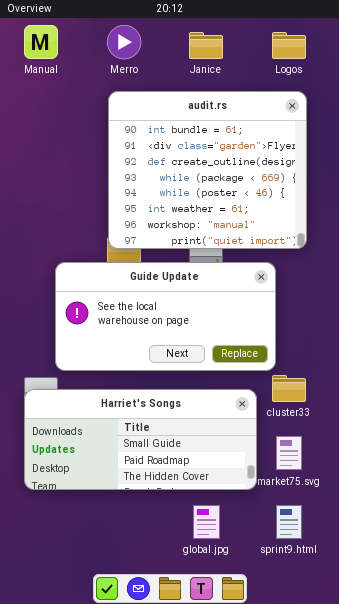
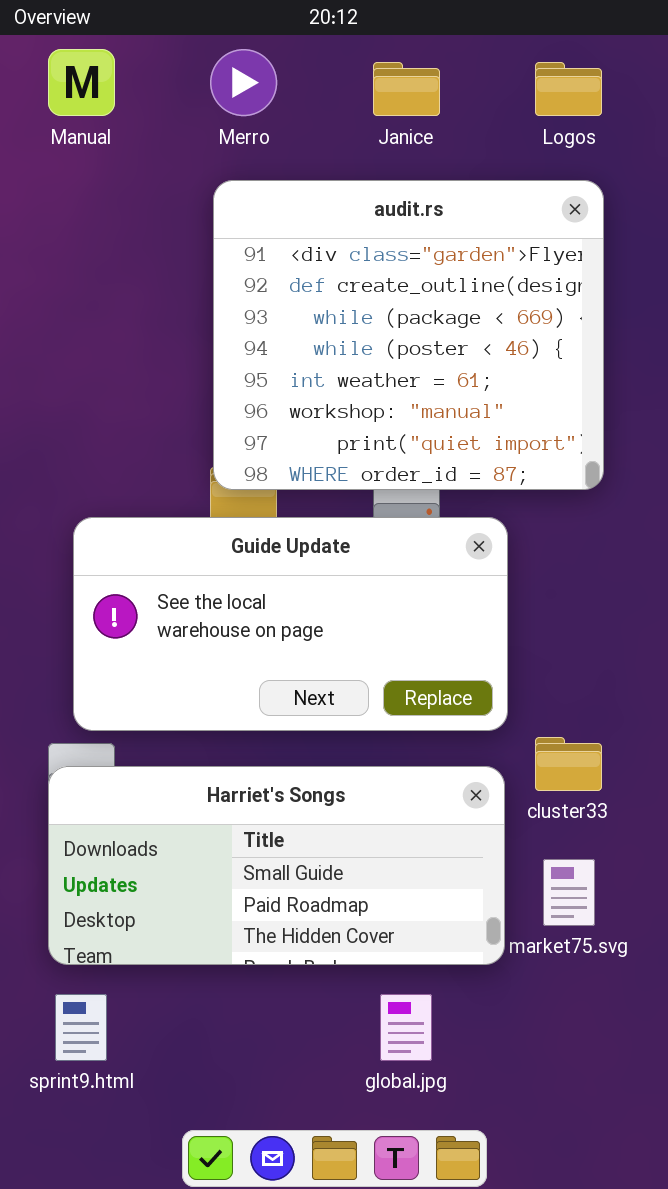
audit.rs: [108,91,307,249] -> [213,180,604,490], scrolled down 1 row
Guide Update: [55,262,276,371] -> [73,517,508,731], moved
sprint9.html: [276,505,302,539] -> [55,994,107,1061], moved

